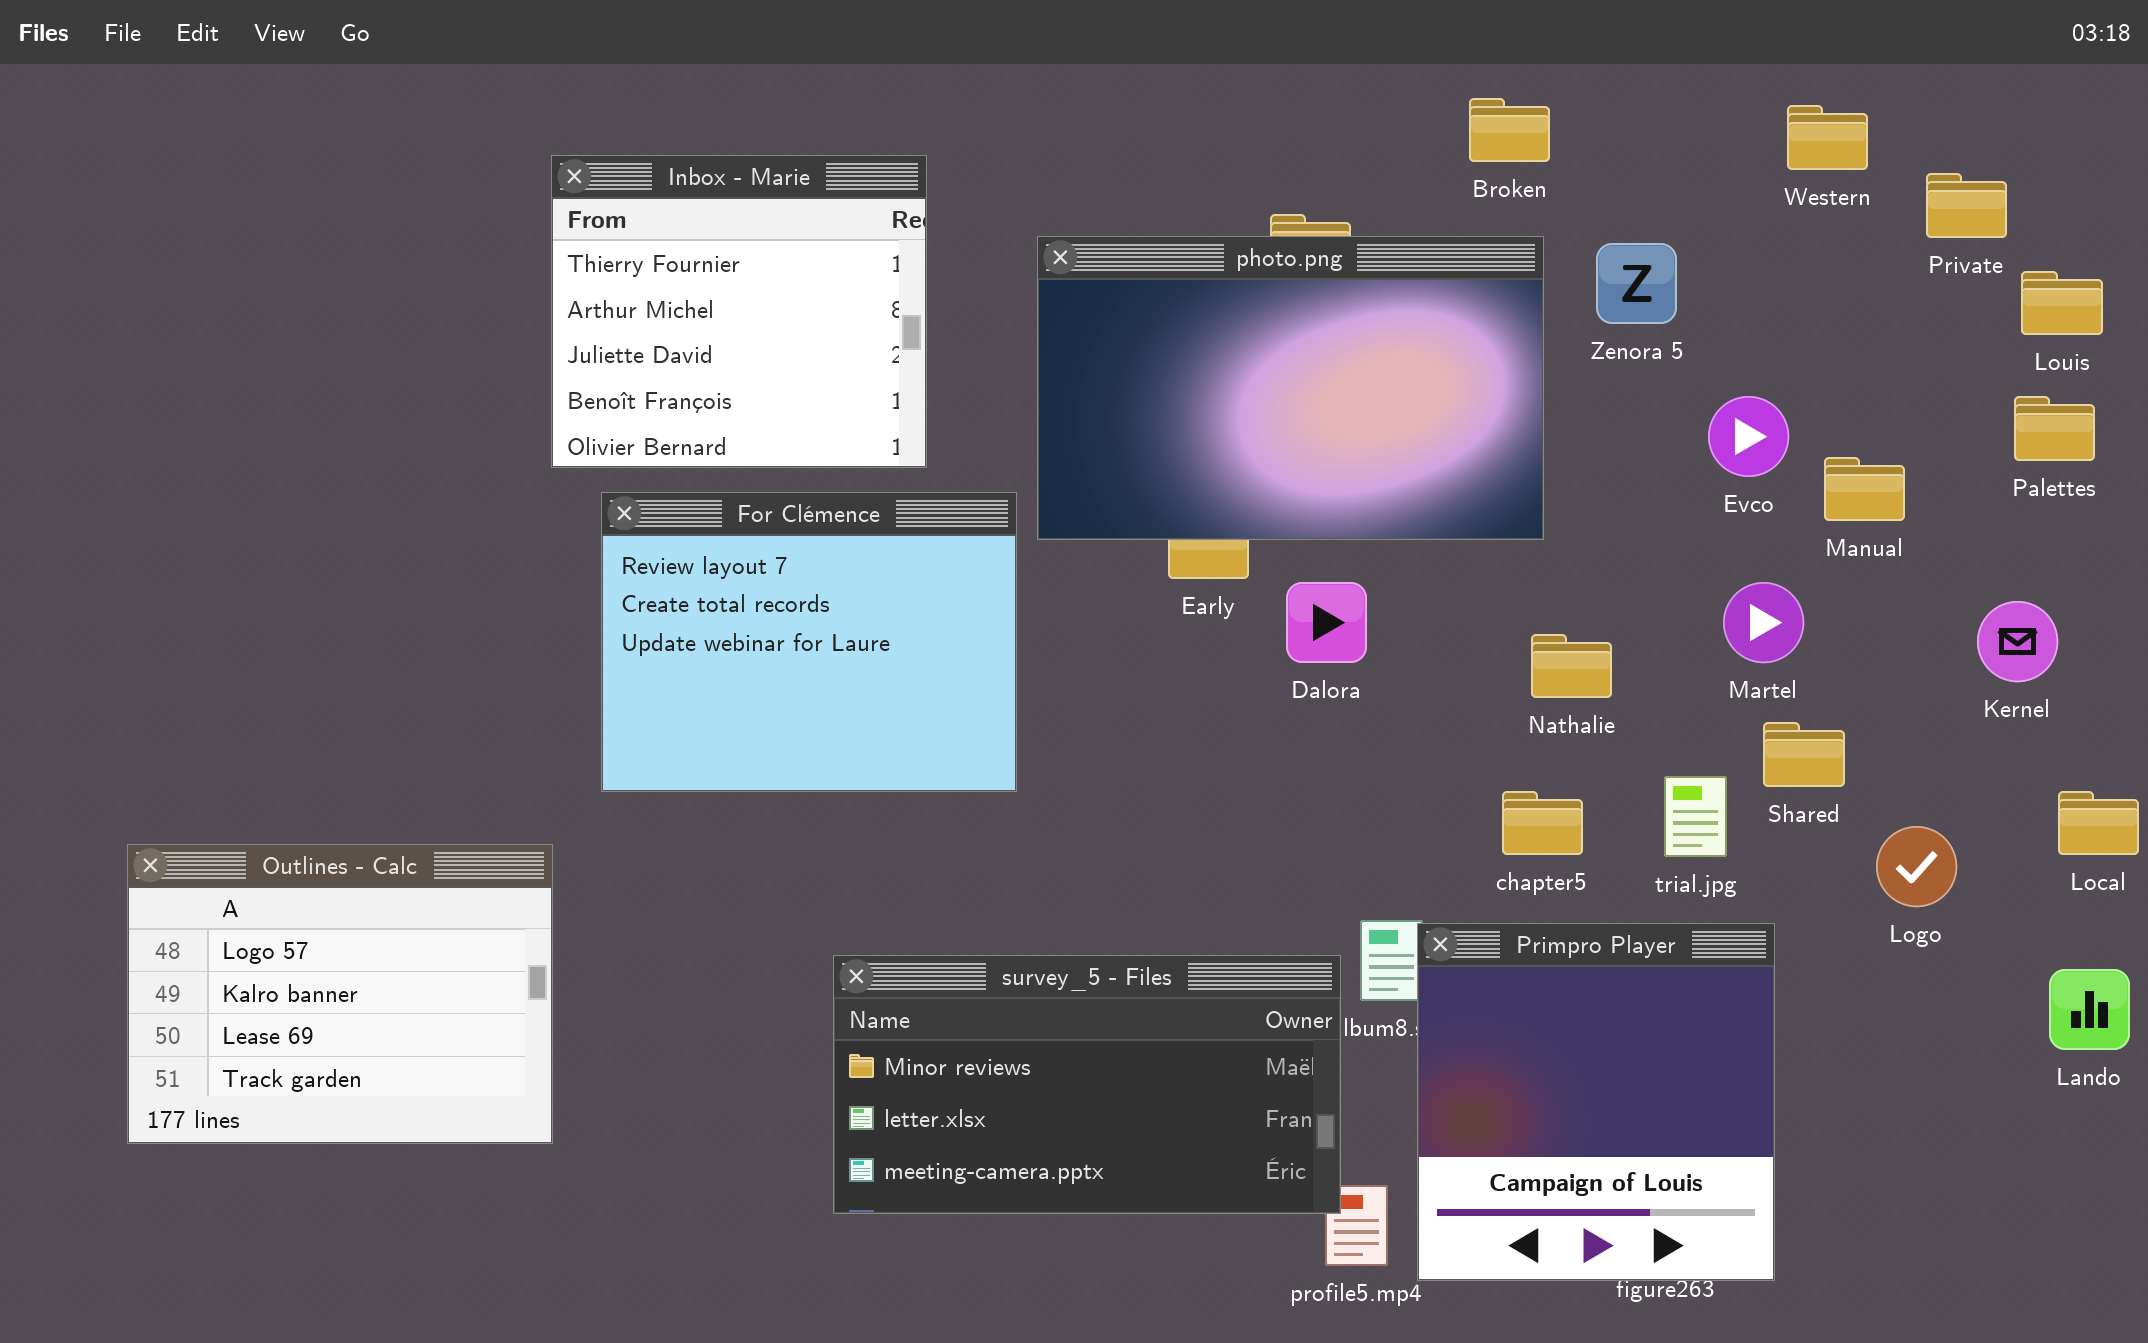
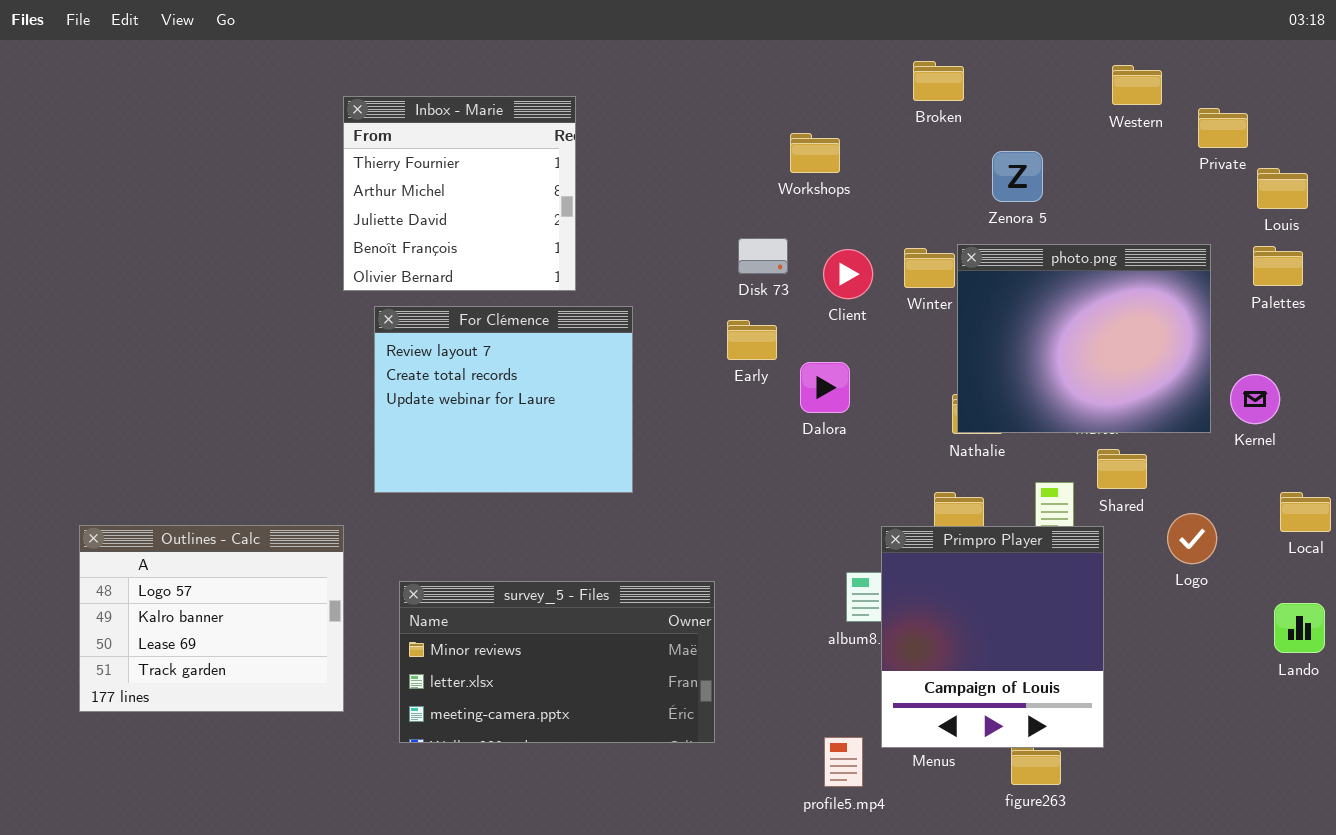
photo.png: [1037,236,1544,540] -> [957,244,1211,433], moved, resized
Primpro Player: [1417,923,1775,1281] -> [881,526,1104,748], moved
survey_5 - Files: [833,955,1341,1214] -> [399,581,715,743], moved

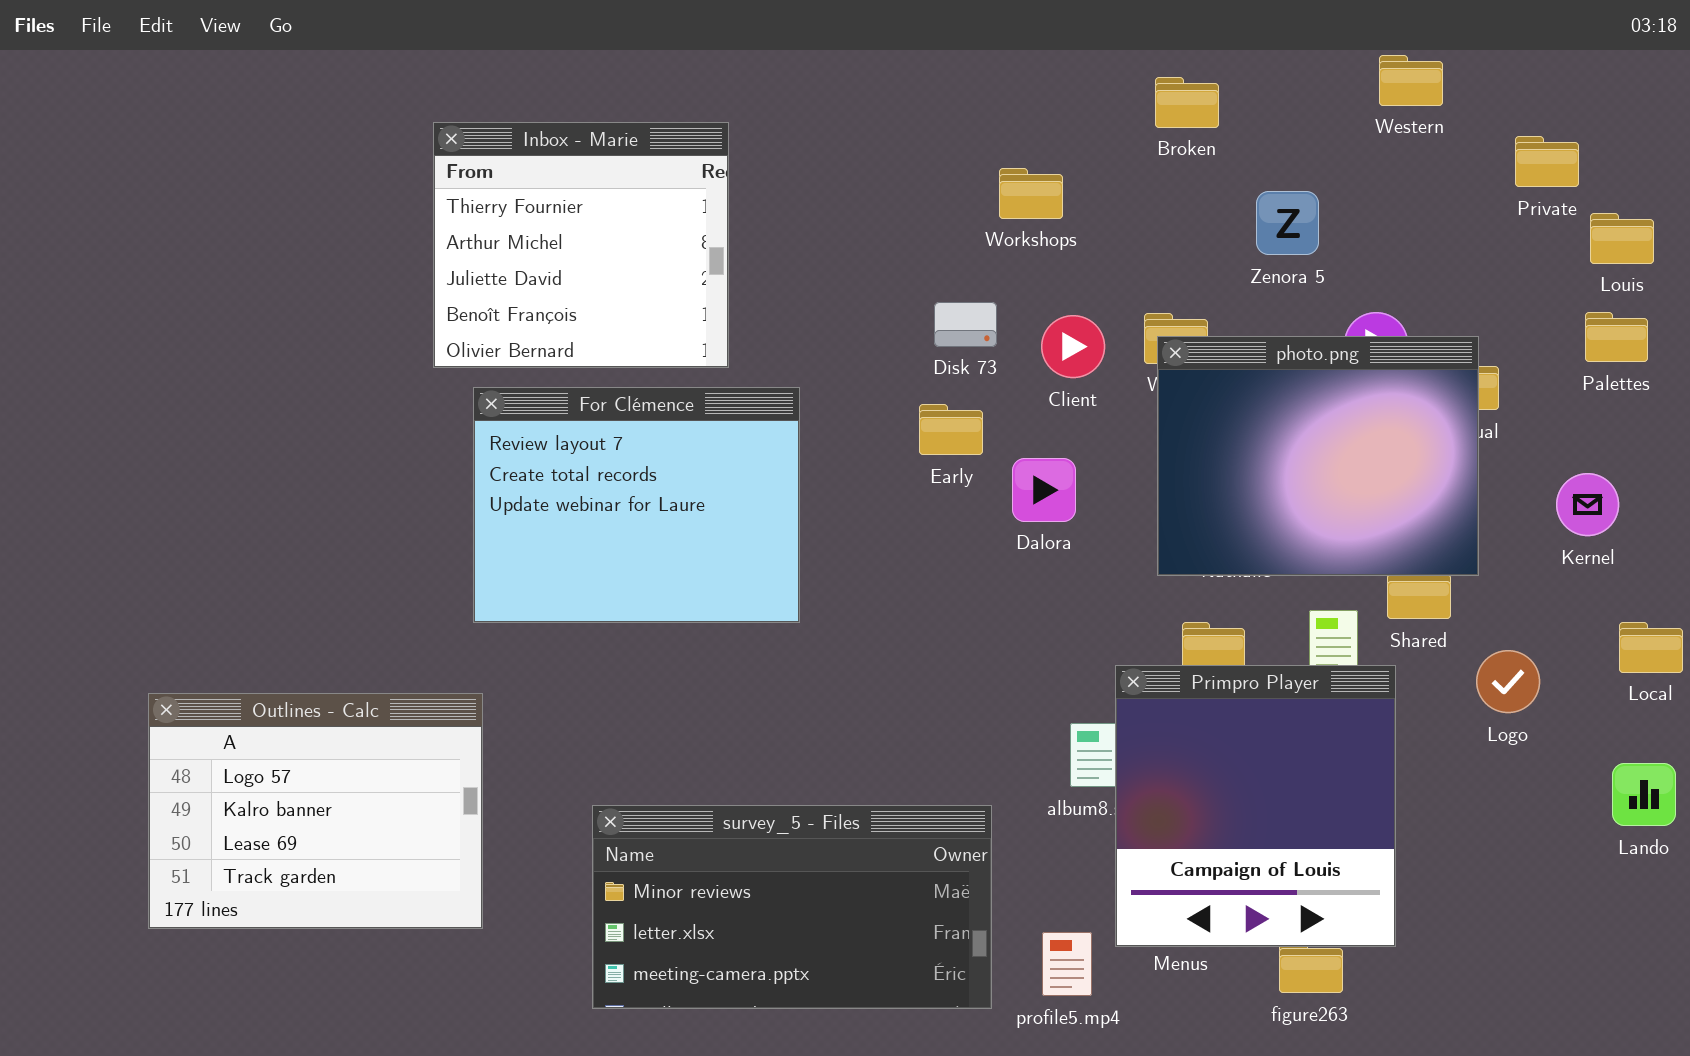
Western: [1112,65,1162,105] -> [1379,55,1443,106], moved
photo.png: [957,244,1211,433] -> [1157,336,1479,576], moved
Outlines - Calc: [79,525,344,712] -> [148,693,483,929], moved
survey_5 - Files: [399,581,715,743] -> [592,805,992,1009], moved

